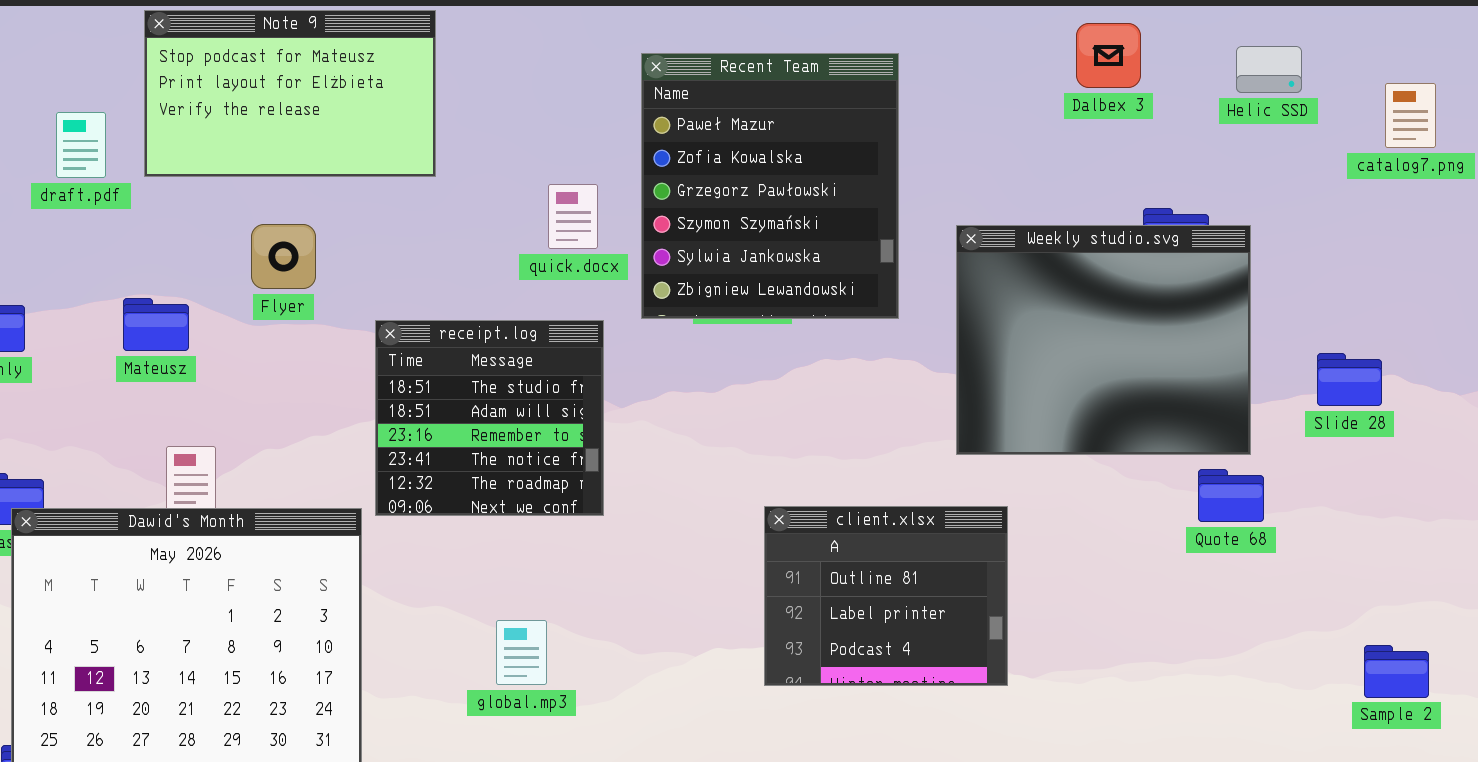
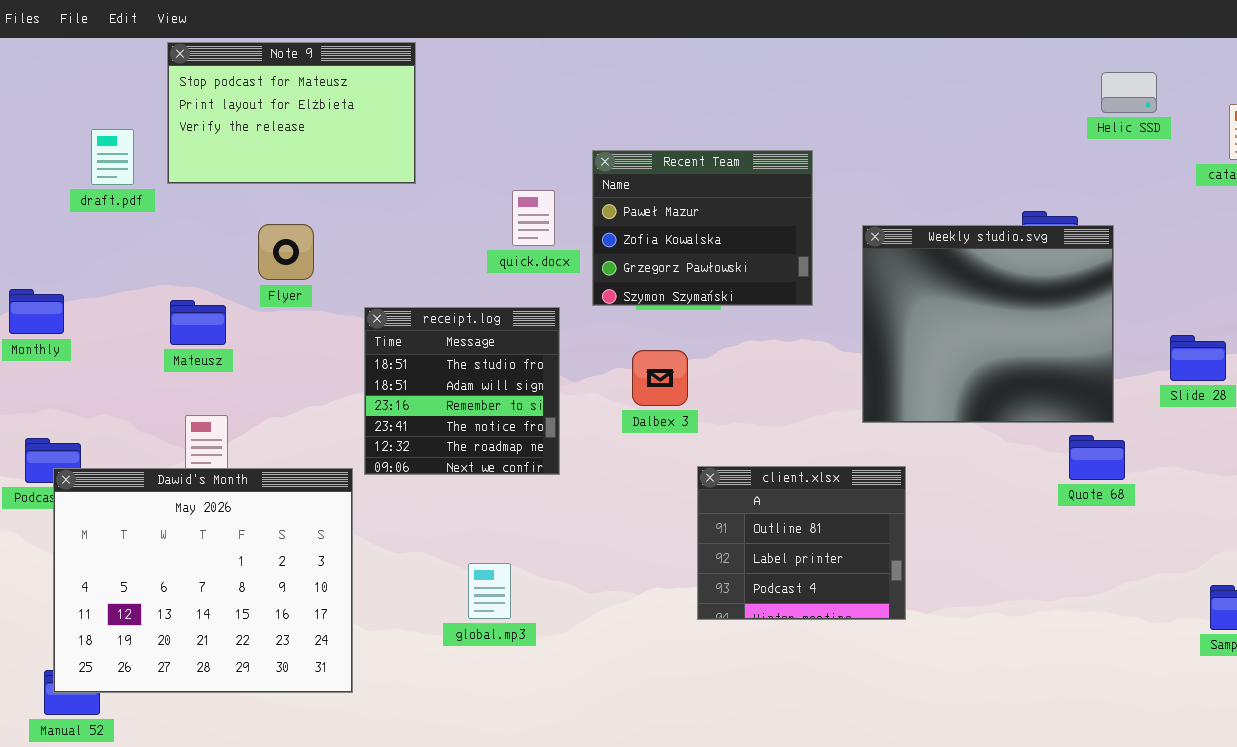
Dalbex 3: [1076,23,1141,88] -> [632,350,688,406], moved
Recent Team: [641,53,899,319] -> [592,150,813,306], resized
Mateusz: [123,298,189,351] -> [170,300,226,345], moved

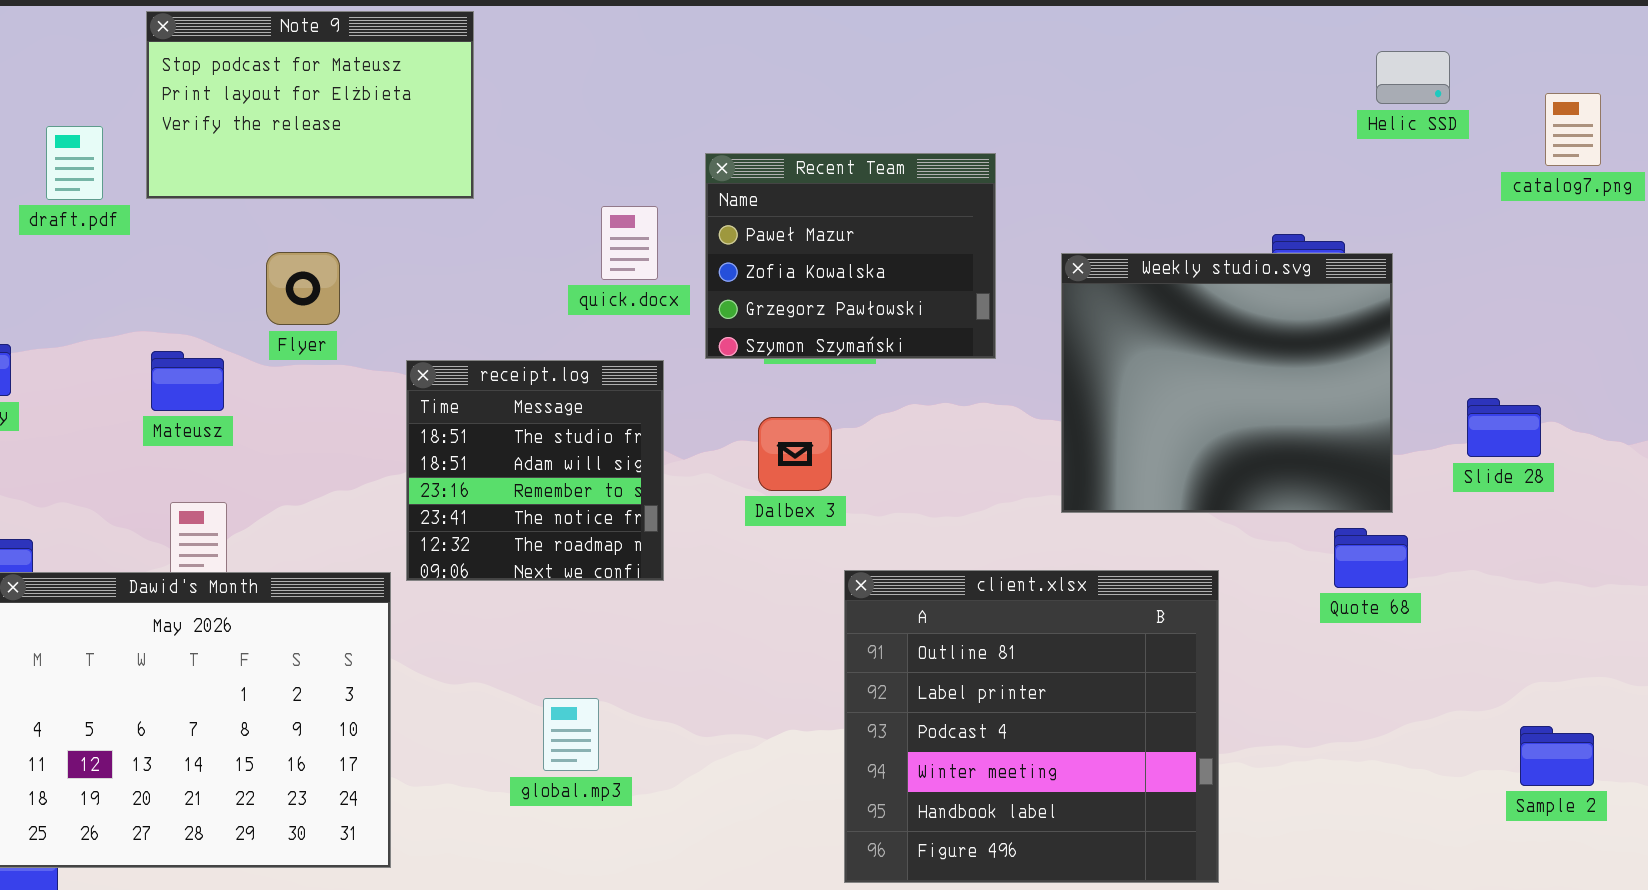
client.xlsx: [697,466,906,620] -> [844,570,1219,883], resized

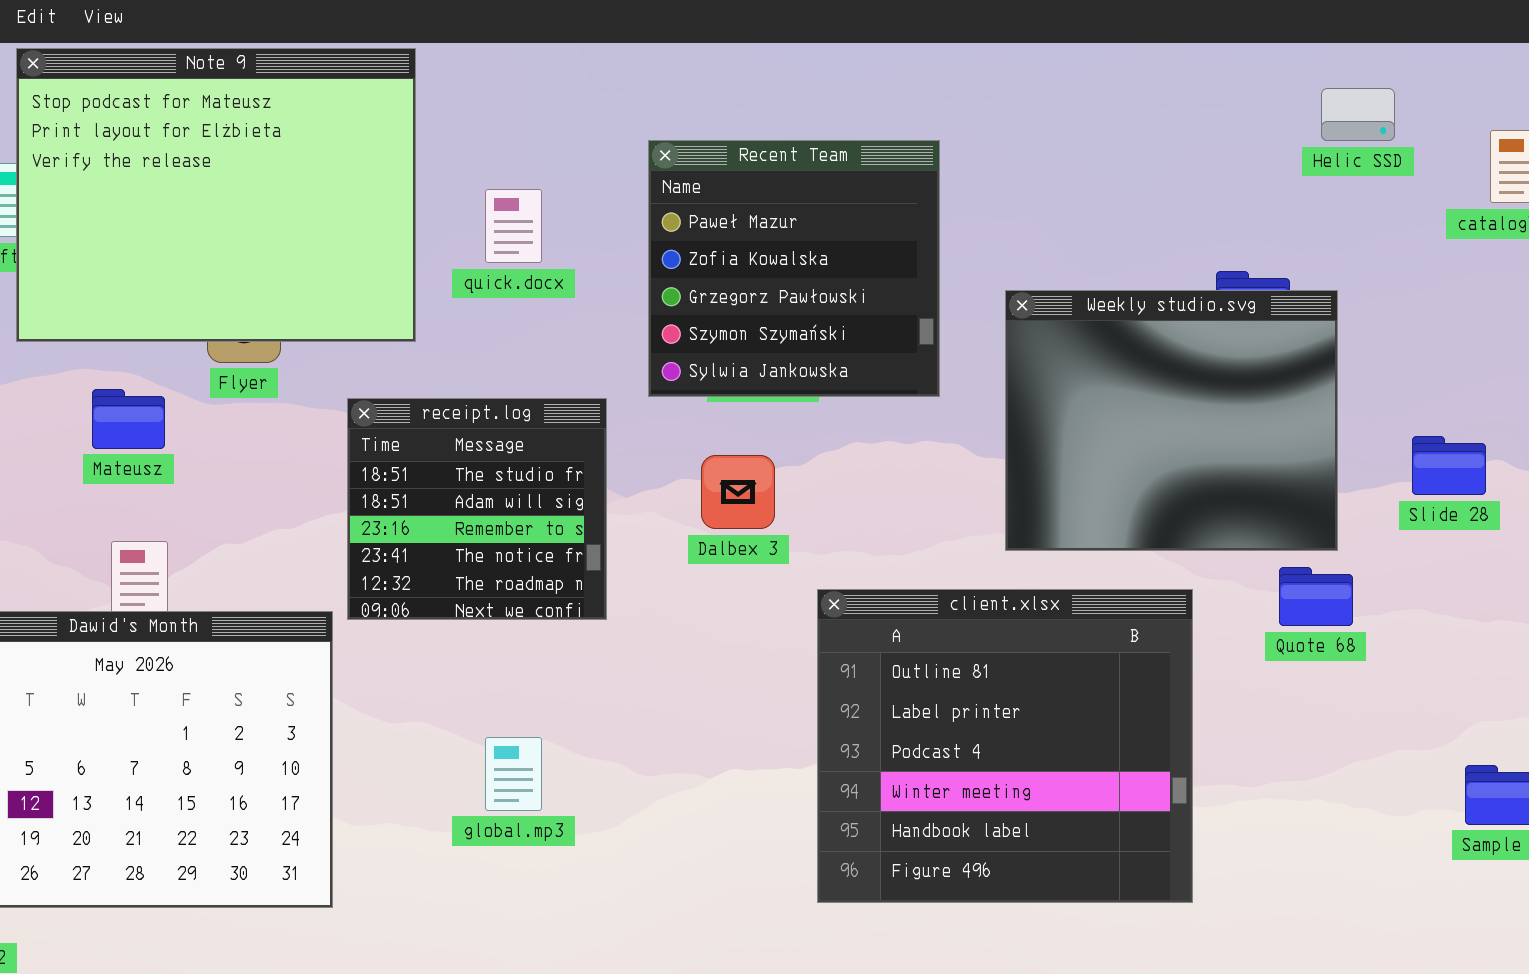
Note 9: [146,11,474,199] -> [16,48,416,342], resized
Recent Team: [705,153,996,359] -> [648,140,940,397], resized
quick.docx: [601,206,658,280] -> [485,189,542,263], moved
client.xlsx: [844,570,1219,883] -> [817,589,1193,903], moved

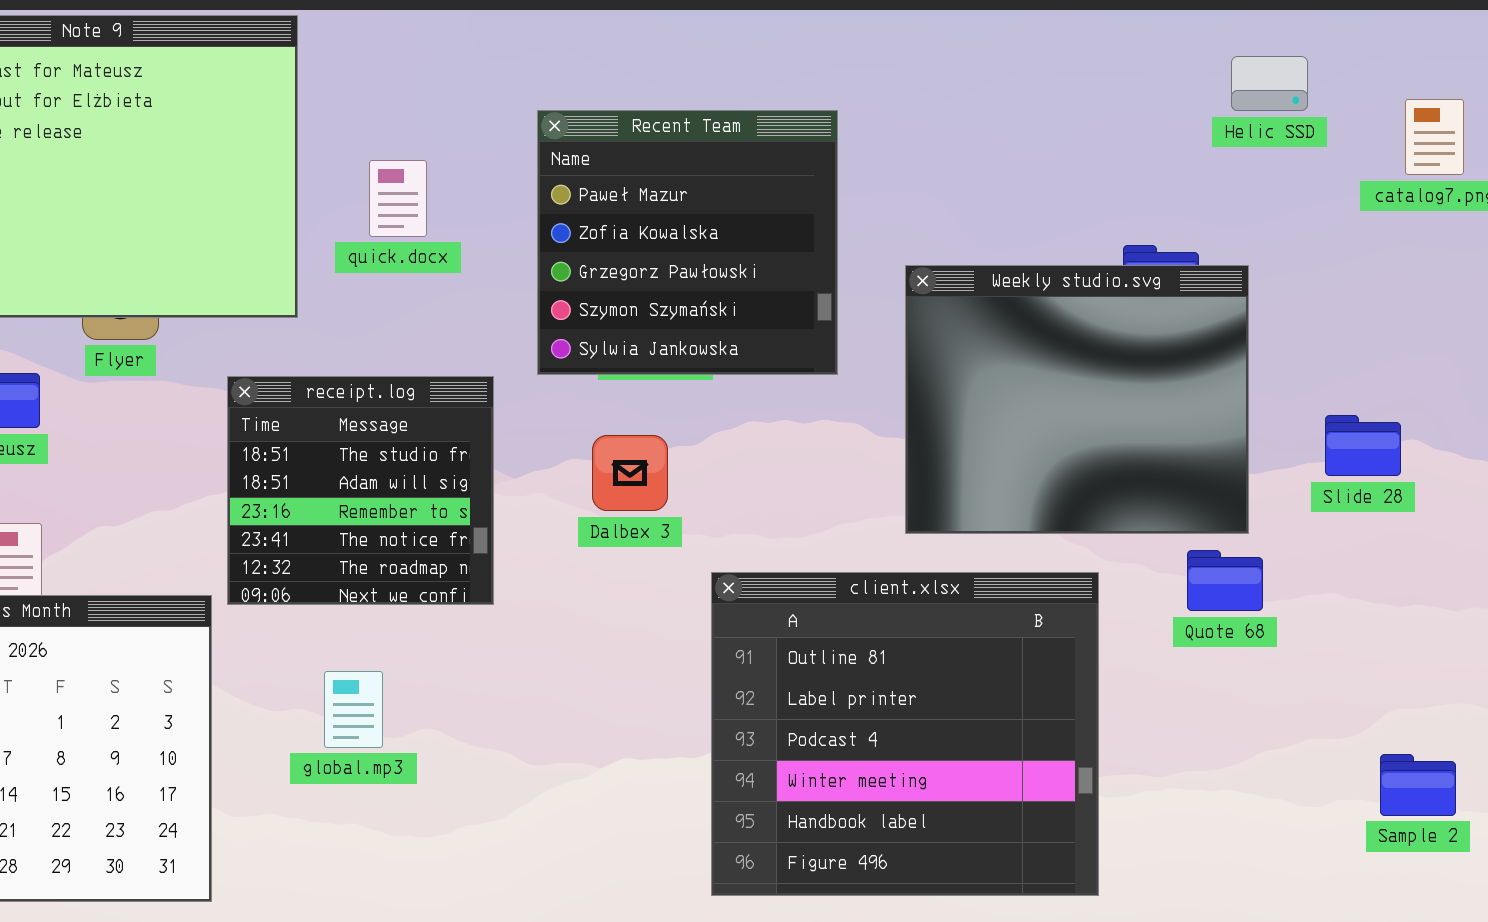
global.mp3: [485,737,542,811] -> [324,671,383,748], moved

